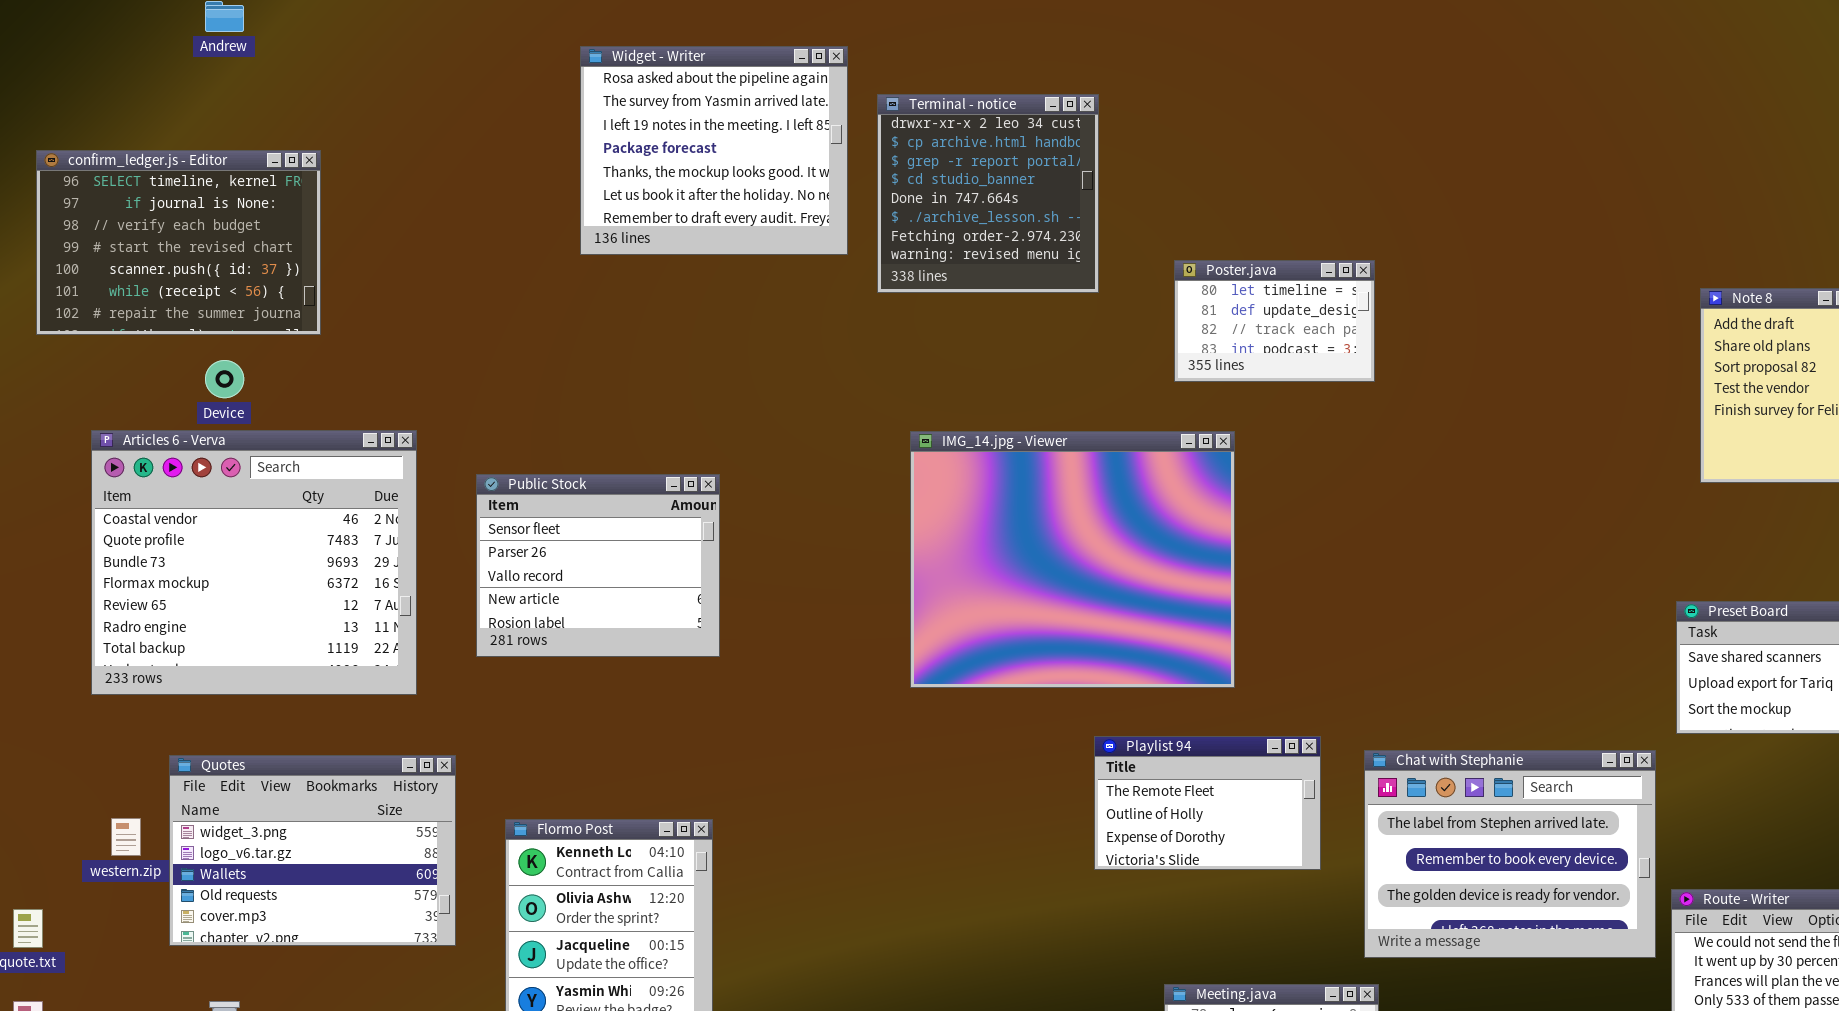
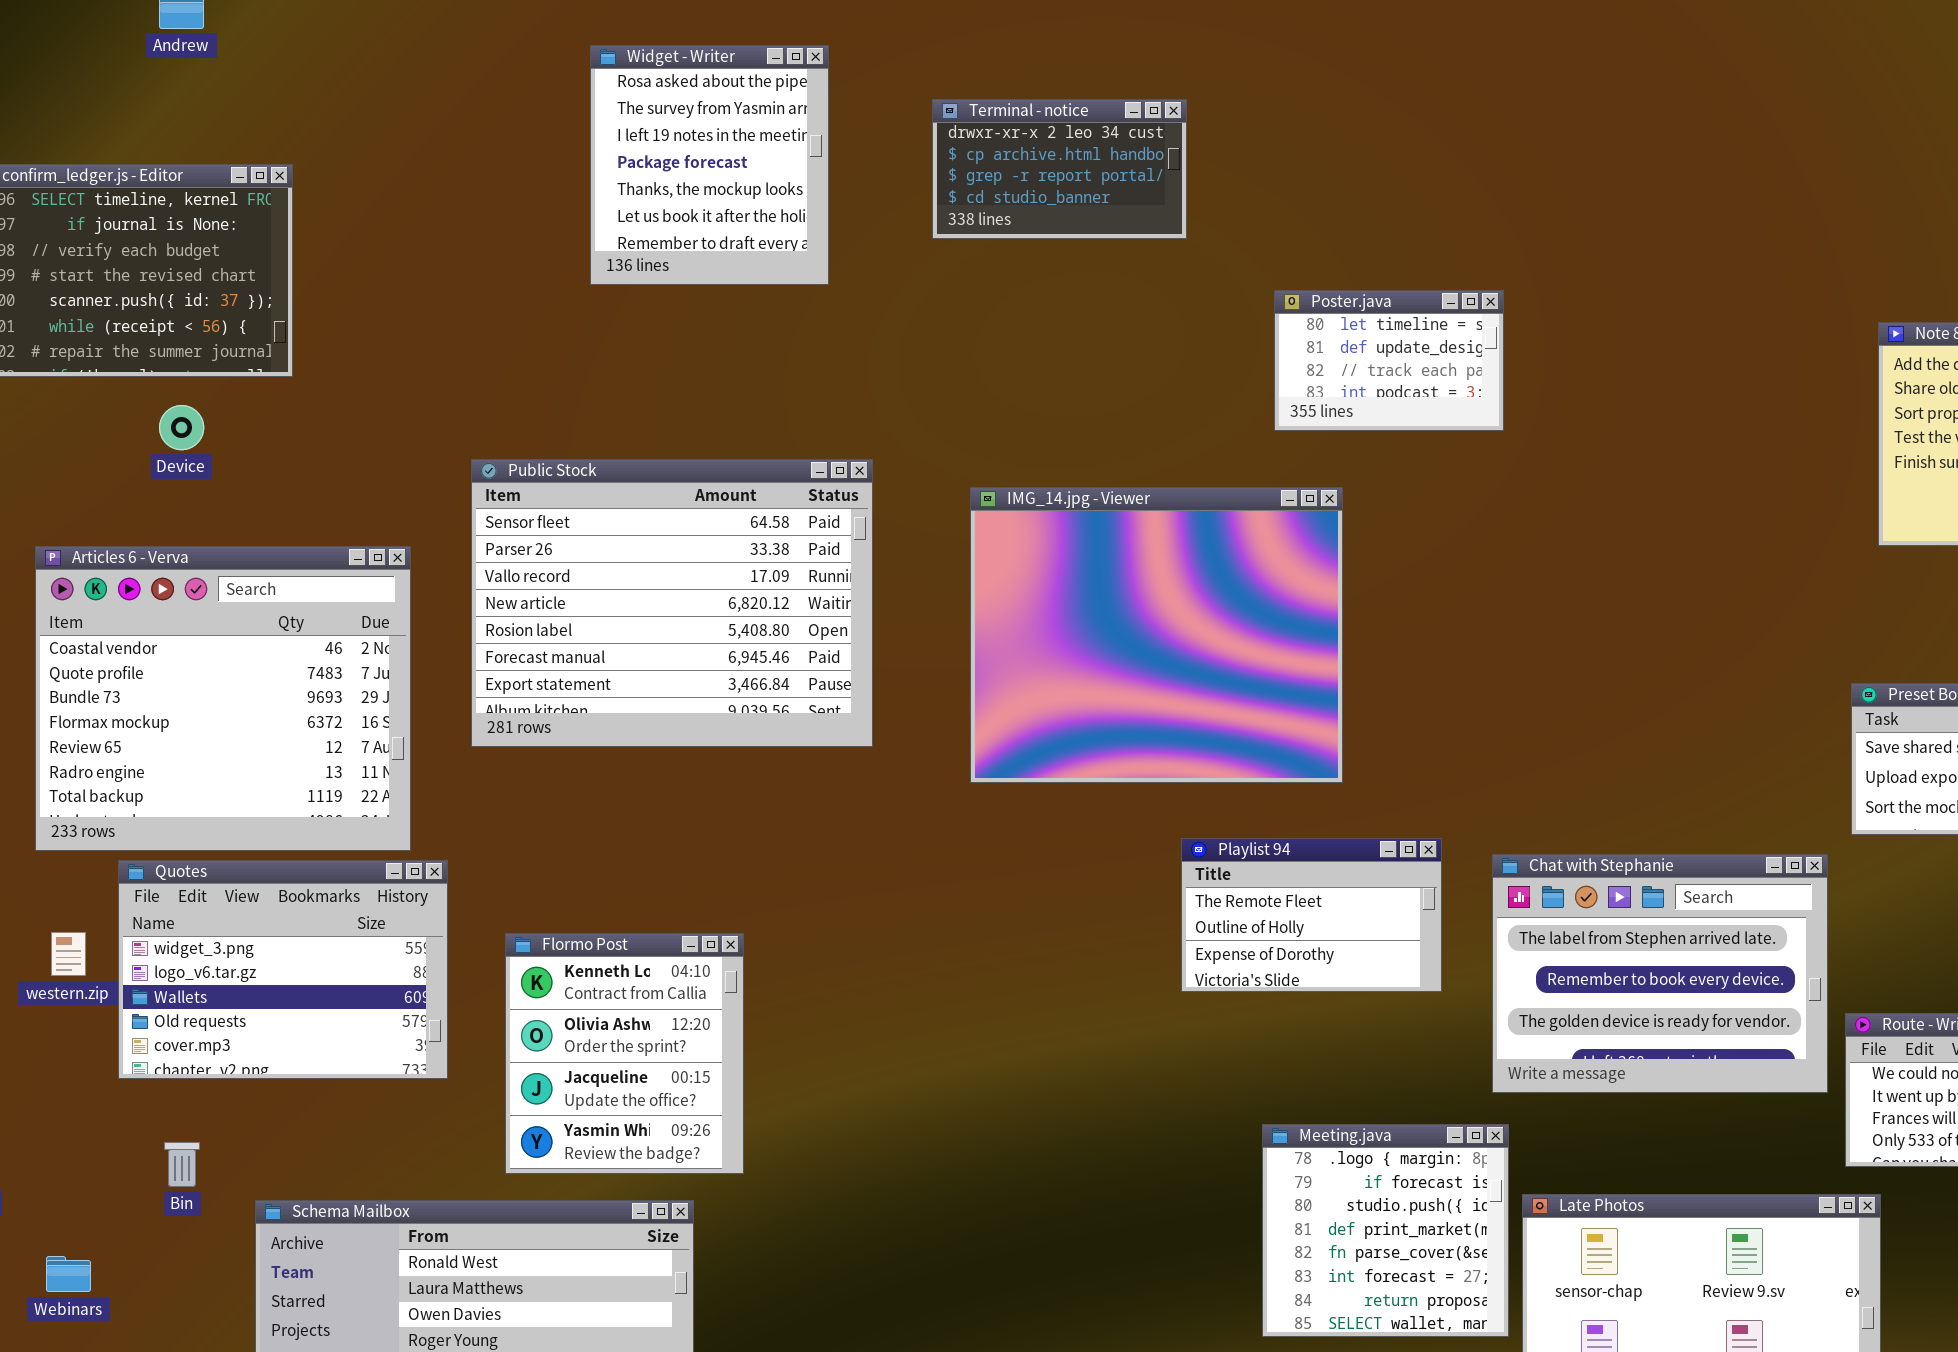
Widget - Writer: [580,46,848,255] -> [590,45,829,285], resized
Terminal - notice: [877,94,1099,293] -> [932,99,1187,239], resized
Articles 6 - Verva: [91,430,417,695] -> [35,546,411,851], moved
Public Stock: [476,474,720,657] -> [471,459,873,747], resized

